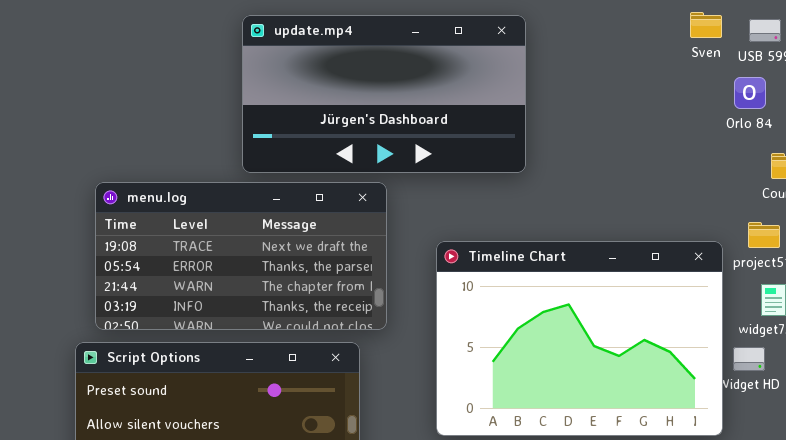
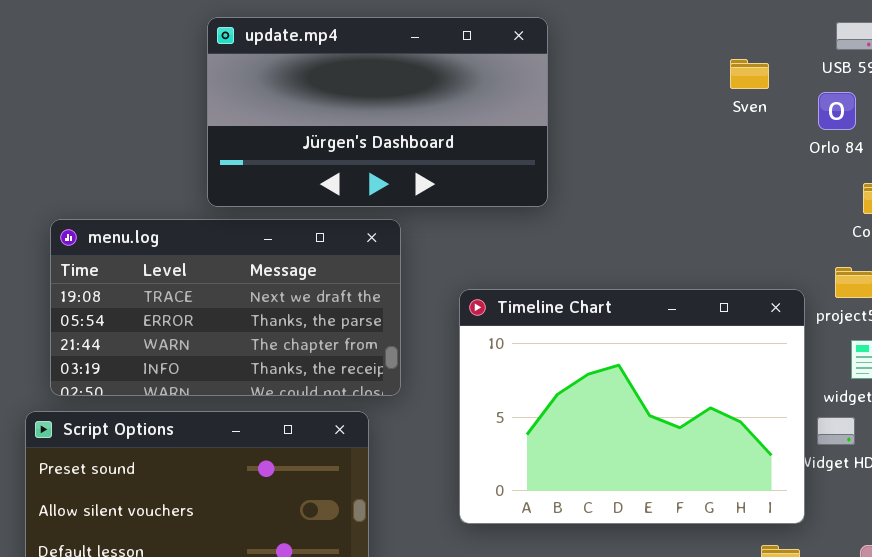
Sven: [690,12,722,38] -> [730,59,769,89], moved
update.mp4: [242,15,526,173] -> [207,17,548,207], moved

